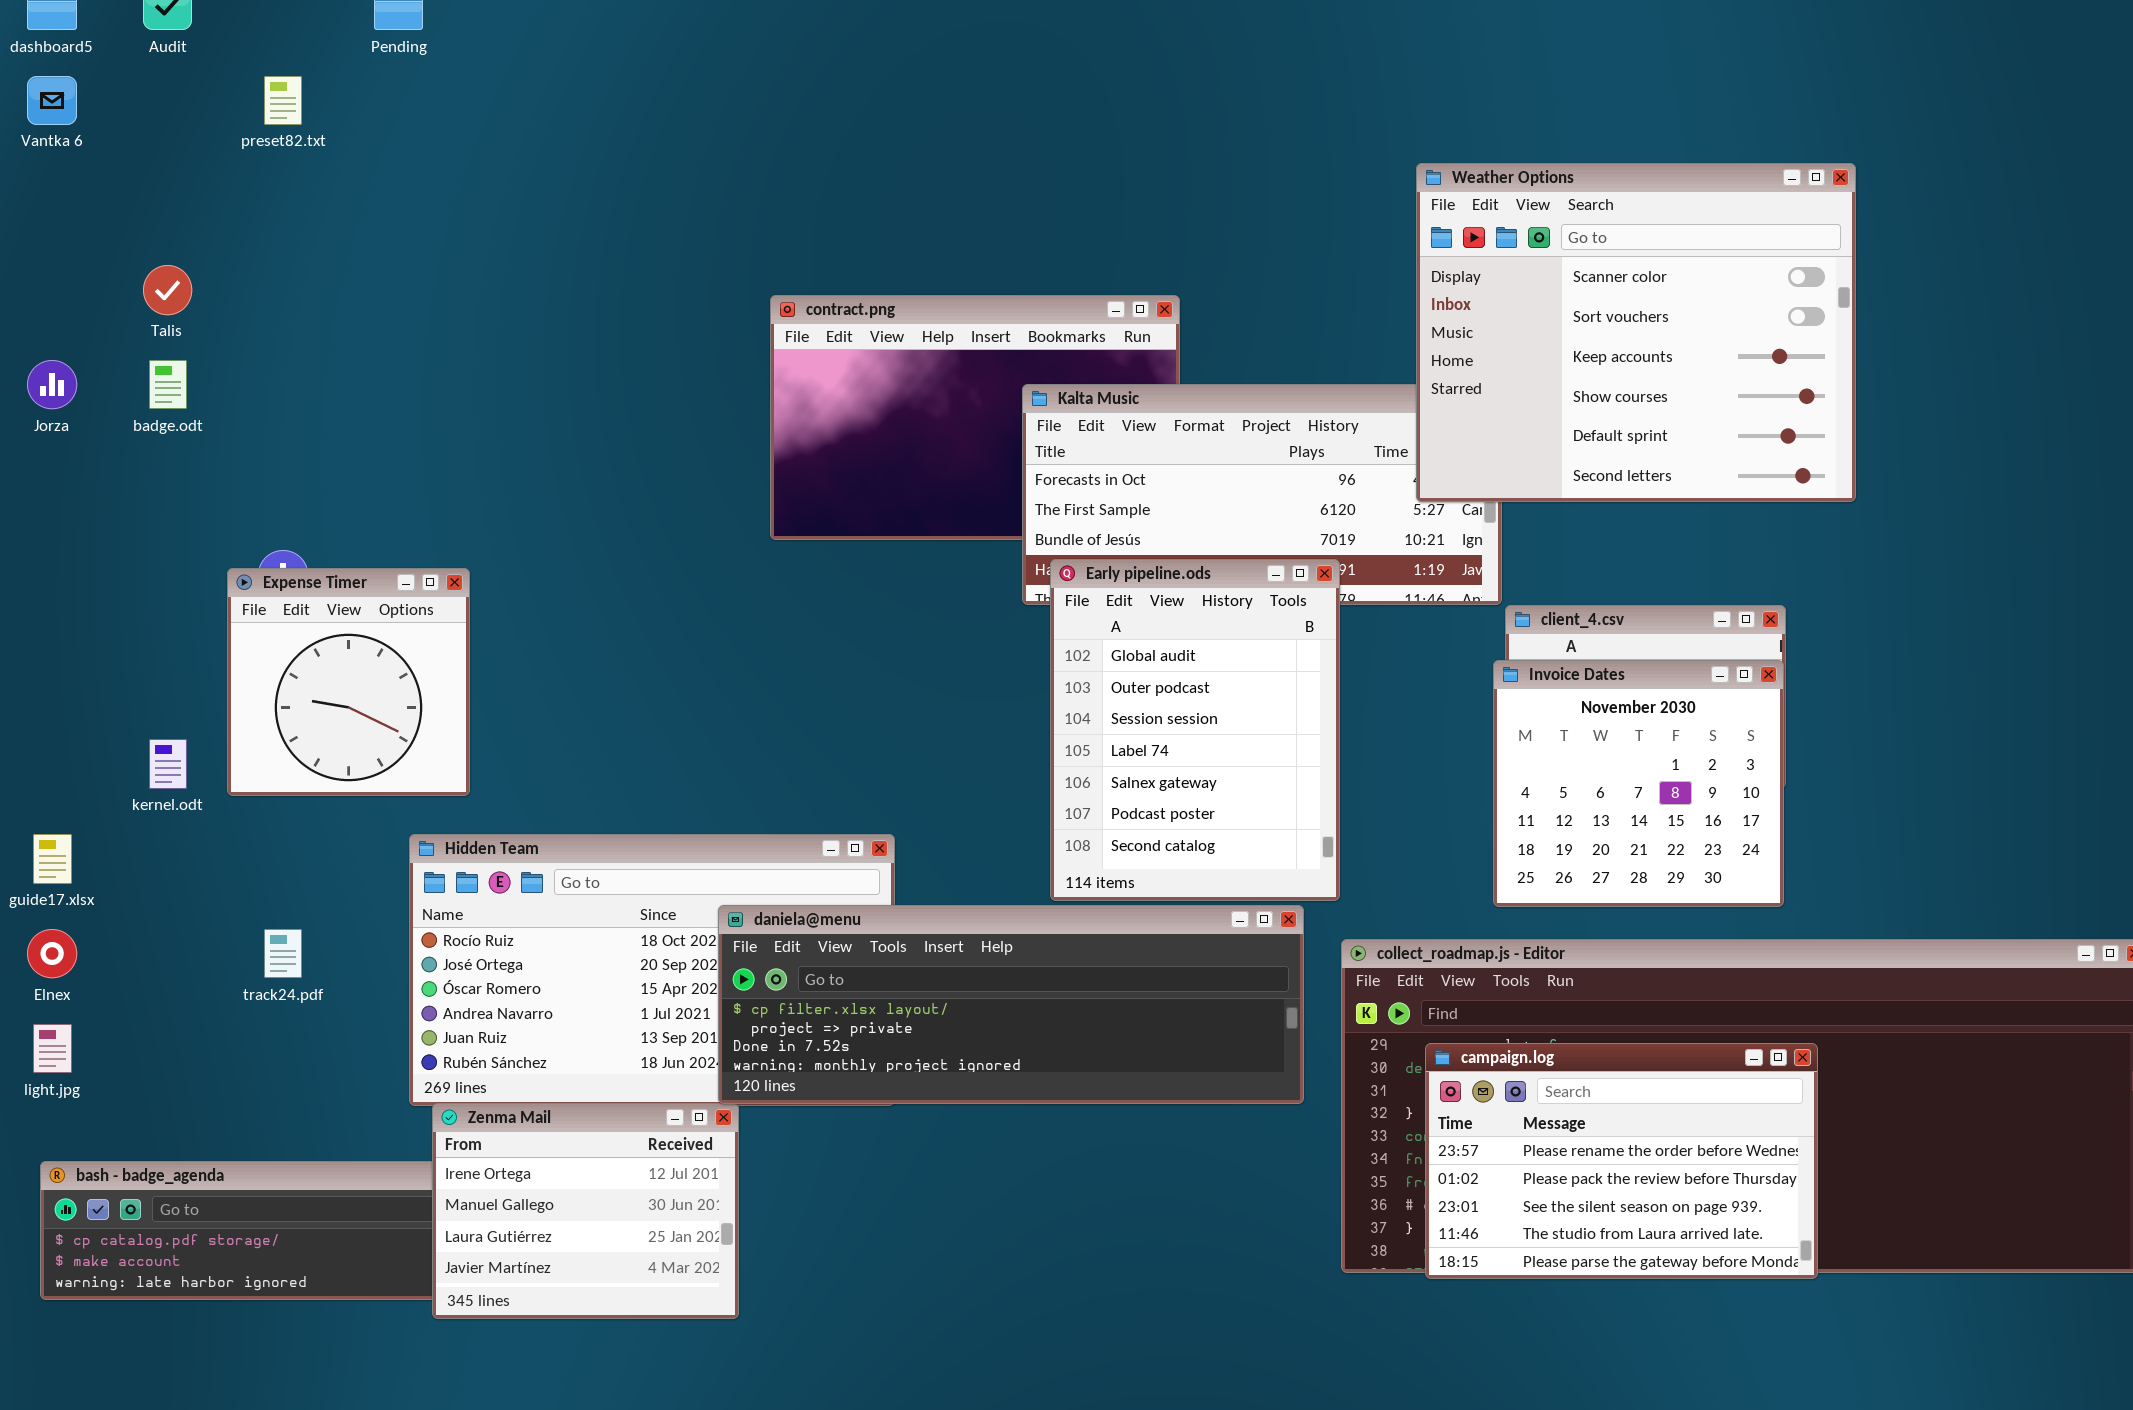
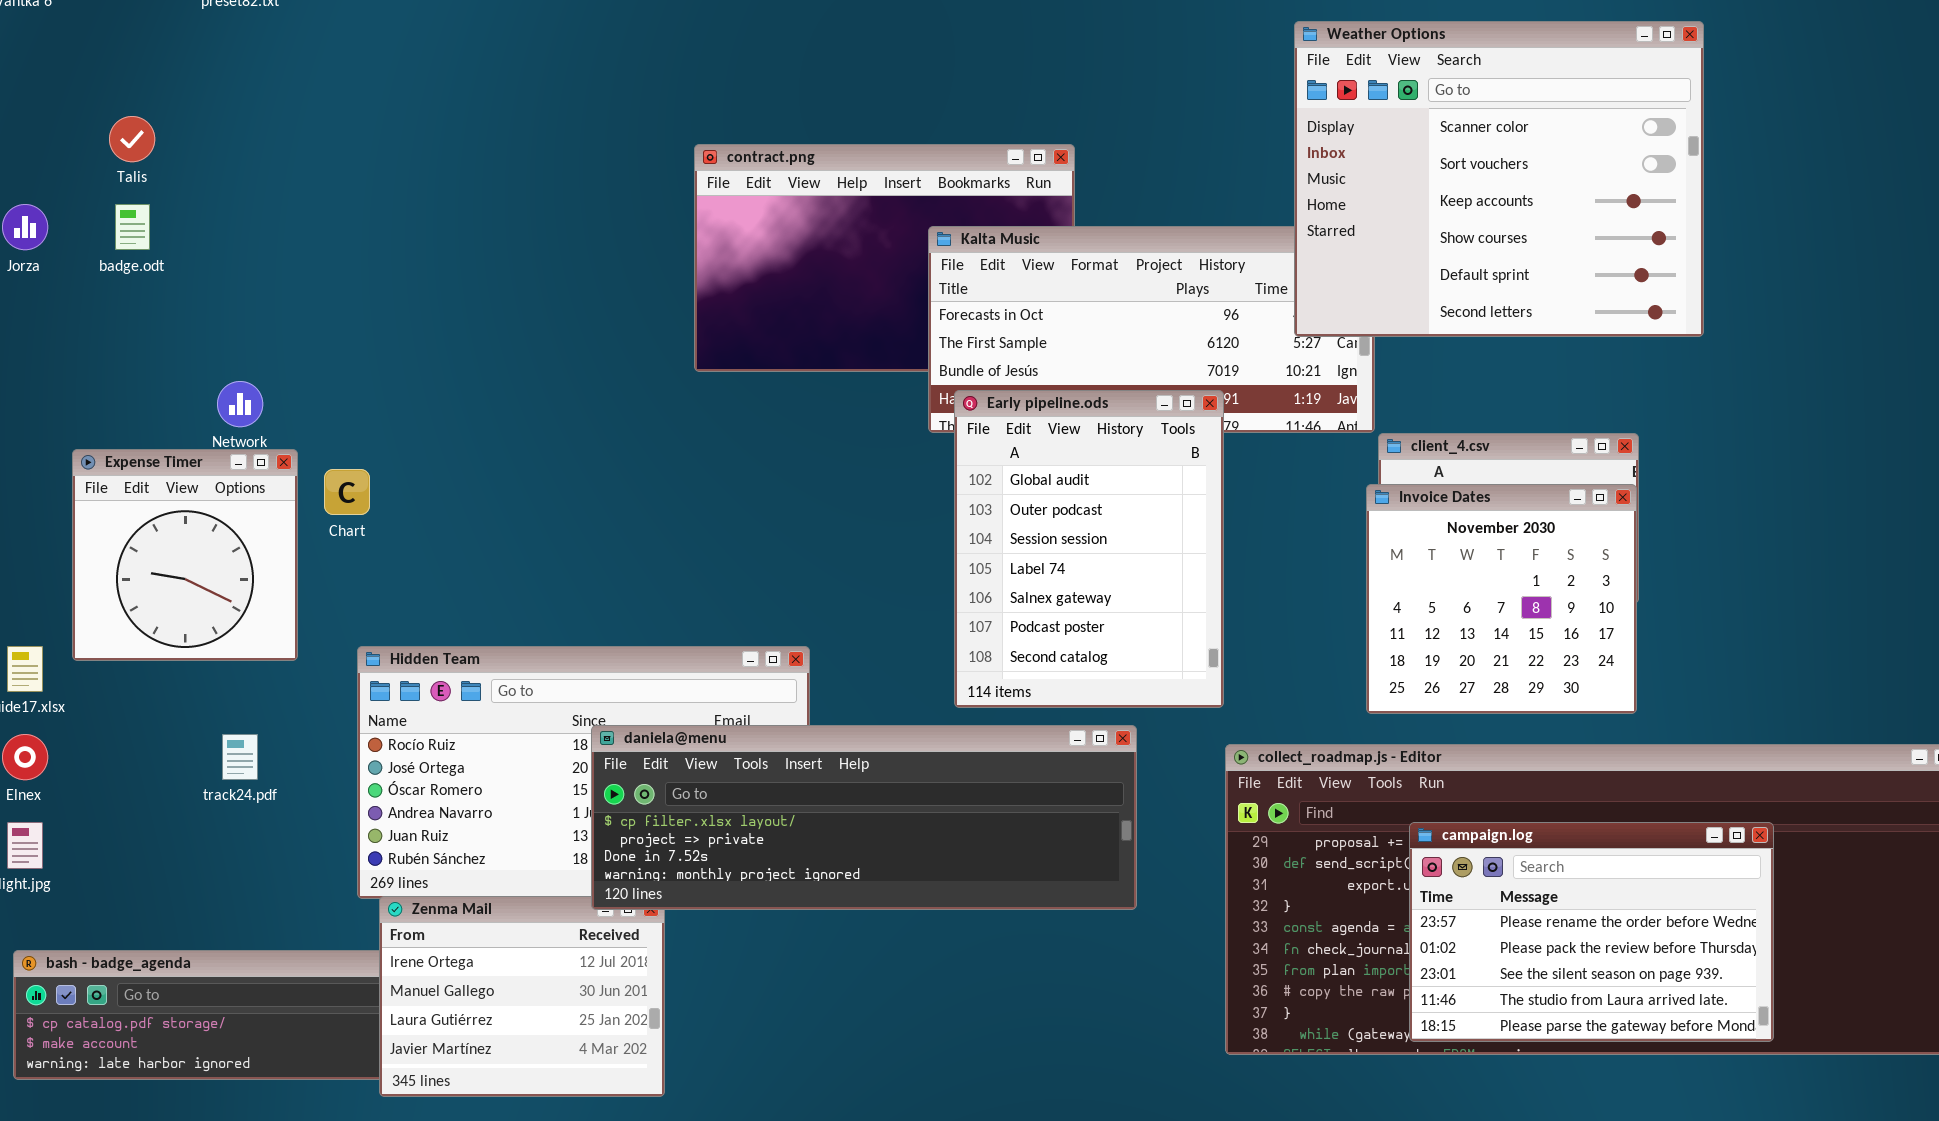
Expense Timer: [227,568,470,796] -> [72,449,298,661], moved
daniela@menu: [718,905,1304,1104] -> [591,725,1137,910], moved
campaign.log: [1425,1043,1818,1279] -> [1409,822,1774,1042], moved

